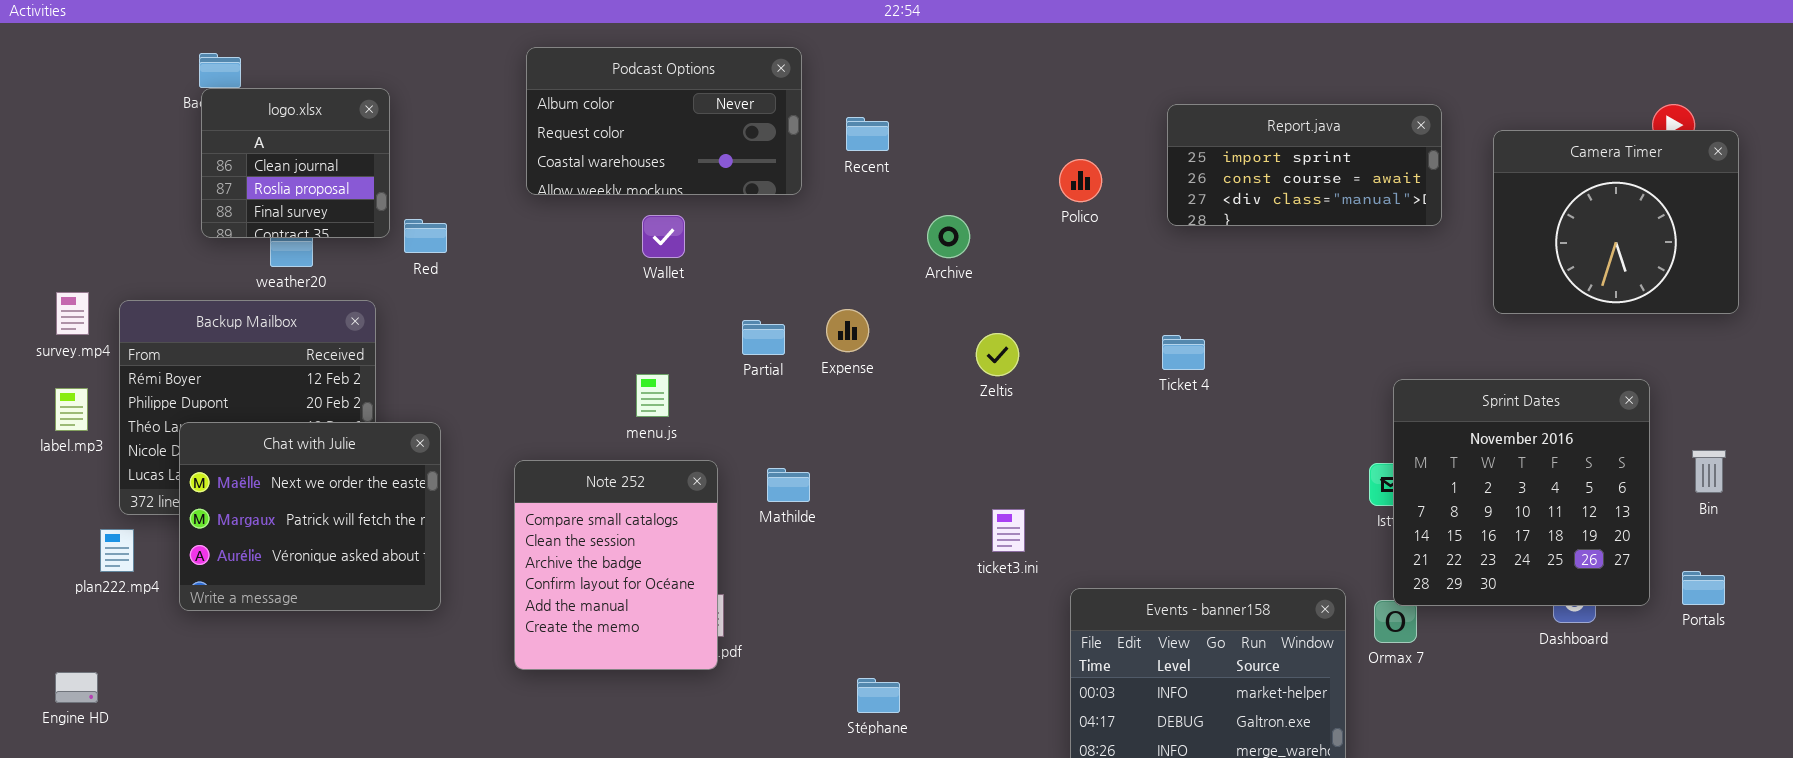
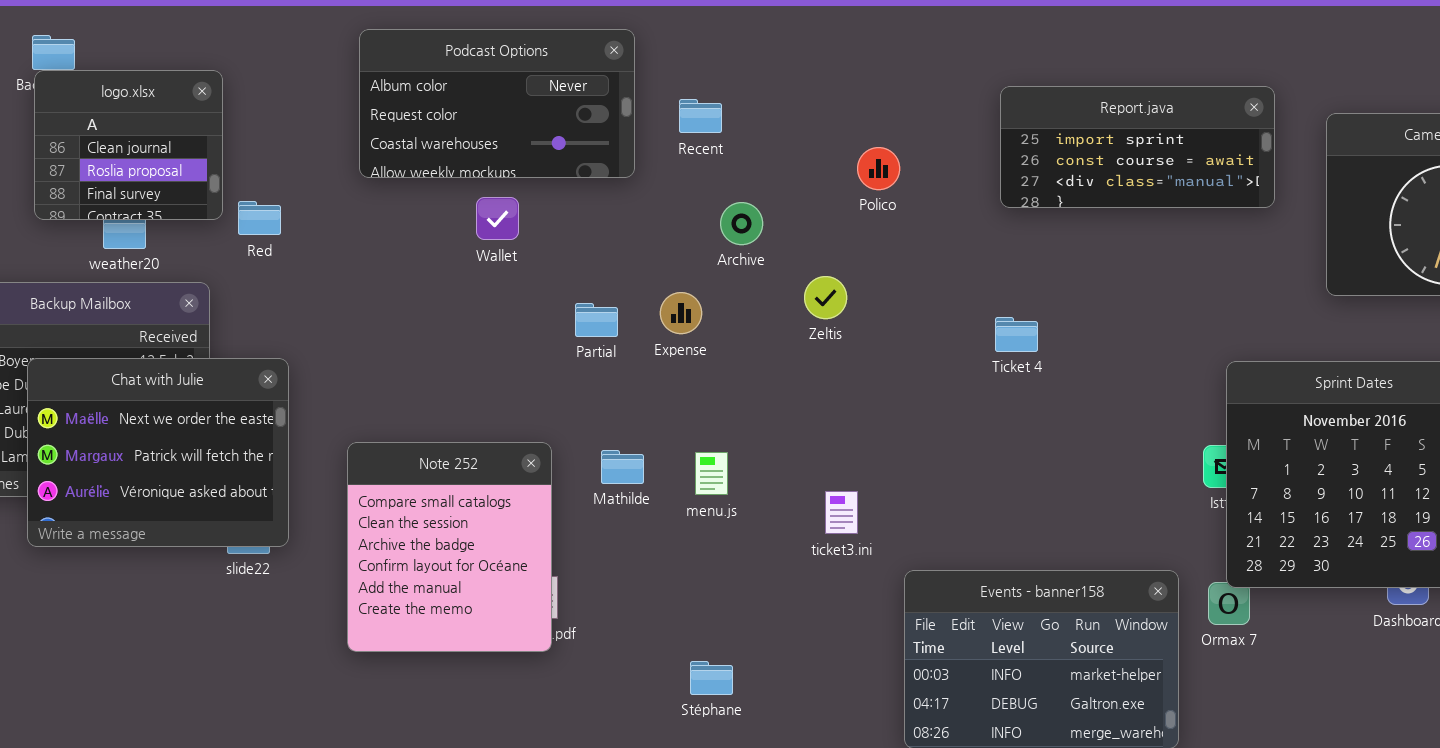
Polico: [1059,159,1102,202] -> [857,147,900,190], moved
Archive: [927,215,970,258] -> [720,202,763,245], moved
Zeltis: [976,333,1019,376] -> [804,276,847,319], moved
menu.js: [636,374,669,417] -> [695,452,728,495], moved
Chat with Julie: [179,422,441,611] -> [27,358,289,547], moved

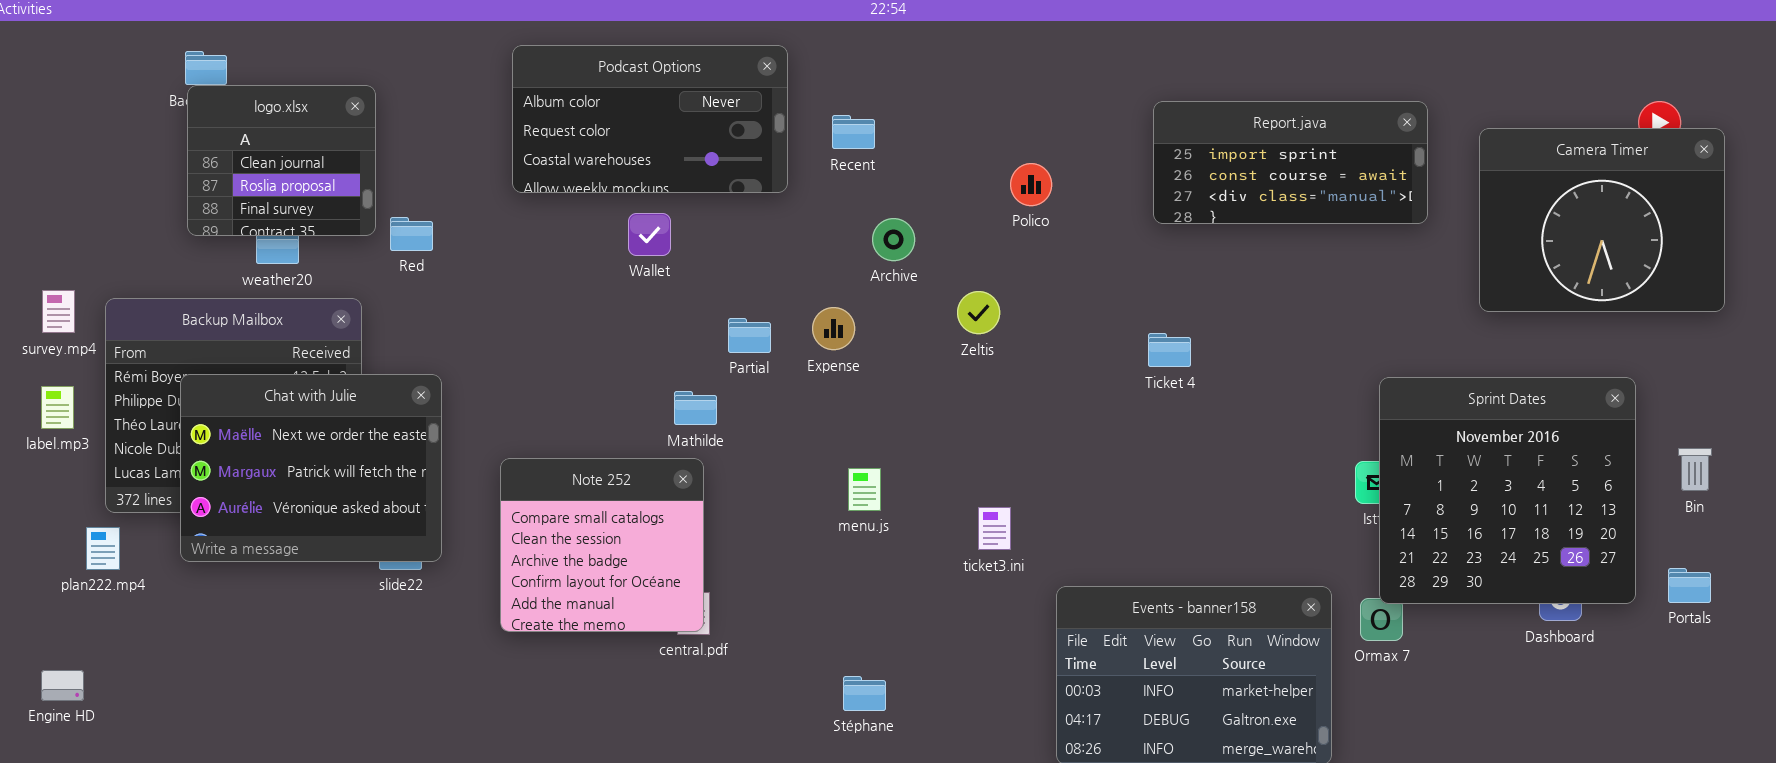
Note 252: [347,442,552,652] -> [500,458,704,632], resized
Mathilde: [601,450,644,484] -> [674,391,717,425], moved

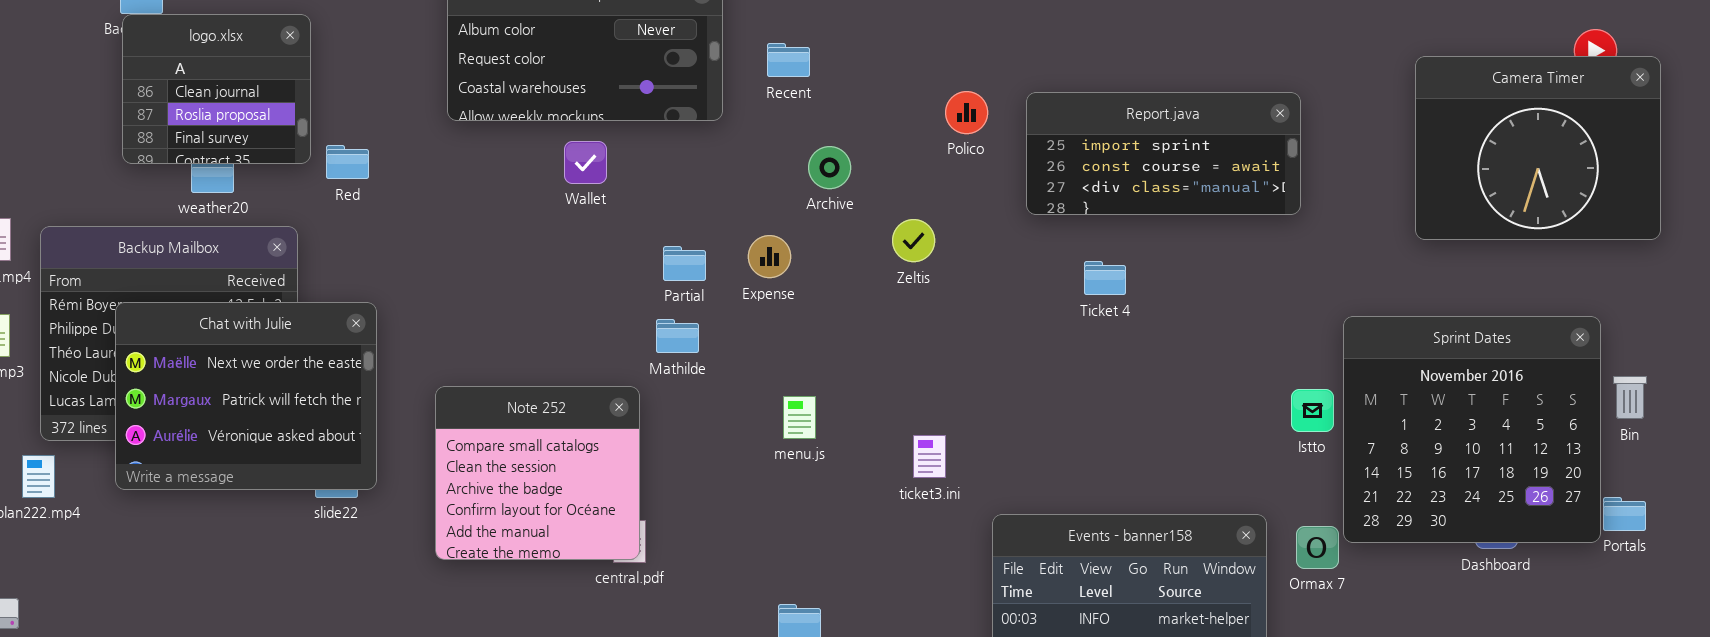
Report.java: [1153,101,1428,224] -> [1026,92,1301,215], moved
Sprint Dates: [1379,377,1636,604] -> [1343,316,1601,543], moved
Mathilde: [674,391,717,425] -> [656,319,699,353], moved

